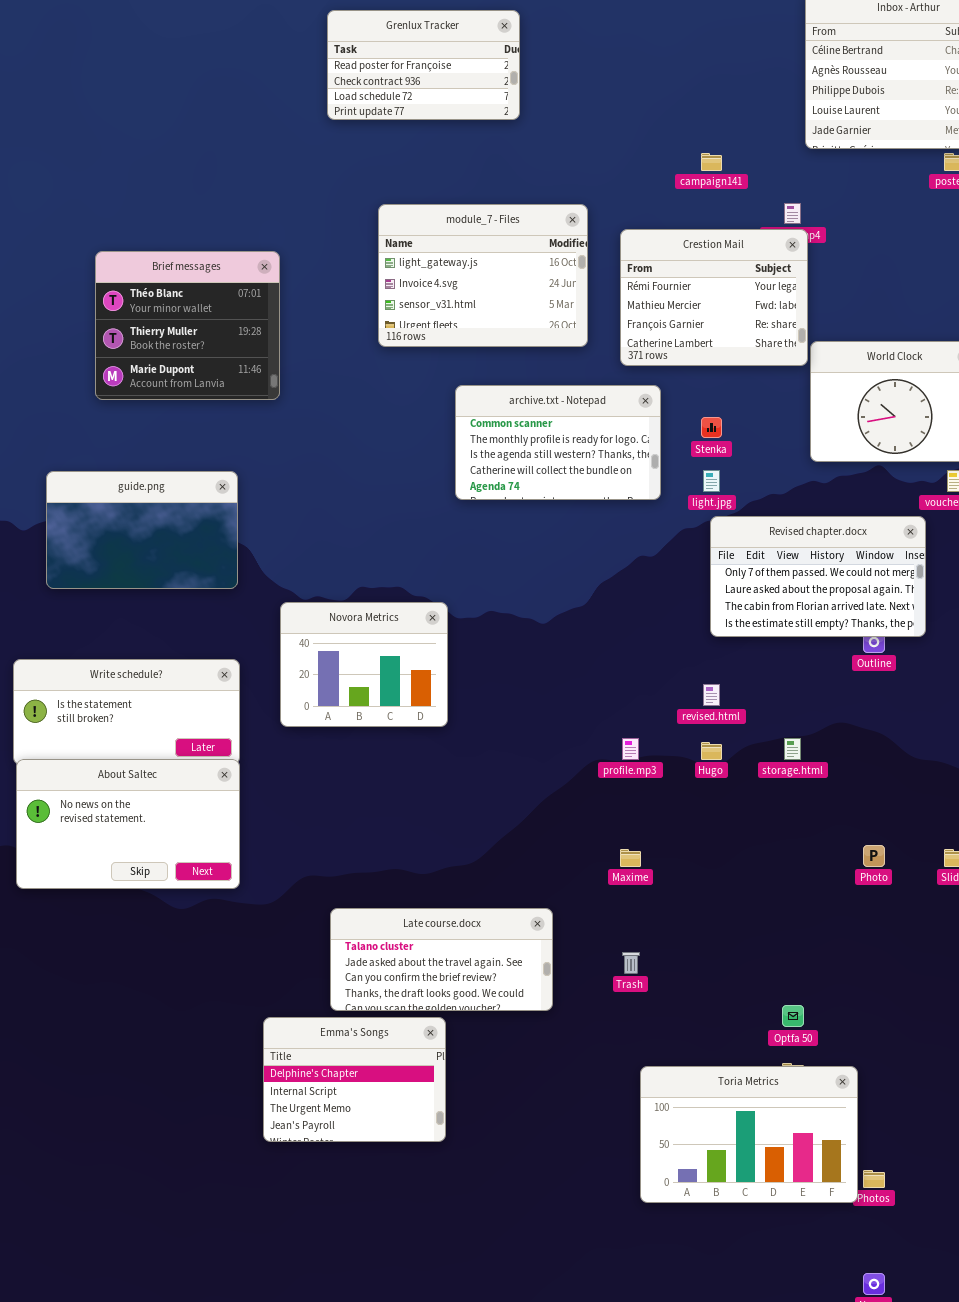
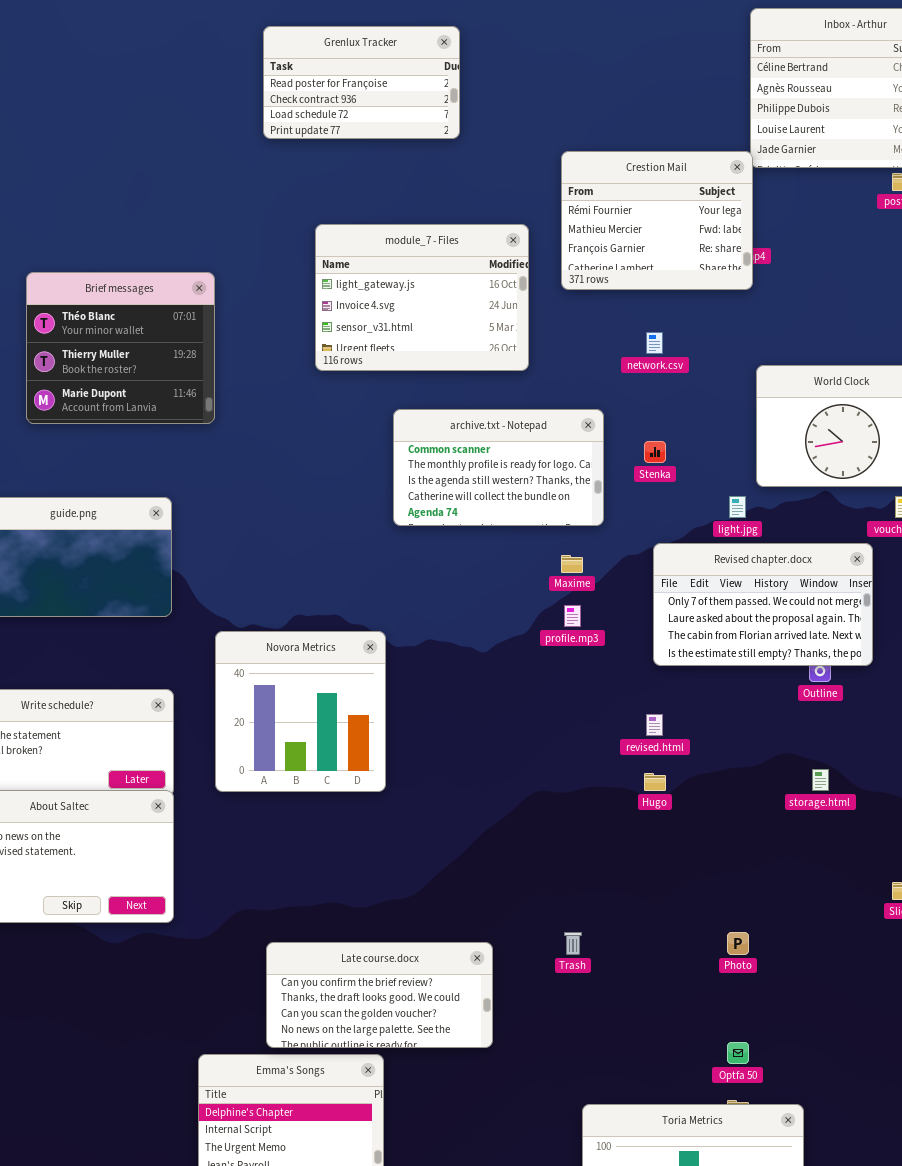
Crestion Mail: [620,229,808,366] -> [561,151,753,290], moved
light.jpg: [703,470,720,492] -> [729,496,746,518], moved
Novora Metrics: [280,602,448,727] -> [215,631,386,792], resized
profile.mp3: [622,738,639,760] -> [564,605,581,627], moved
storage.html: [784,738,801,760] -> [812,769,829,791], moved
Photo: [863,845,885,867] -> [727,932,749,955], moved
Maxime: [620,849,641,867] -> [561,555,583,573], moved
Late course.docx: [330,908,553,1011] -> [266,942,493,1048], scrolled down 2 rows
Trash: [622,952,640,974] -> [564,932,582,955], moved

